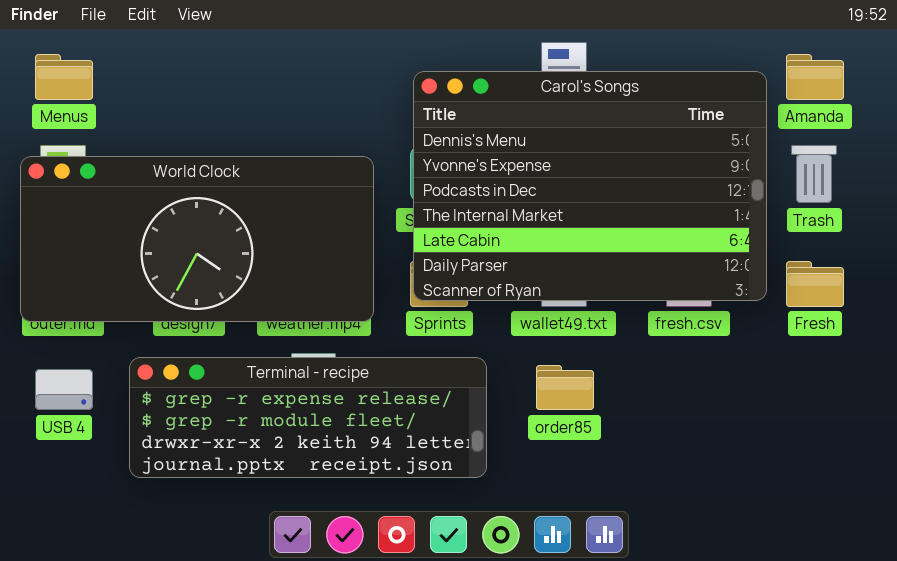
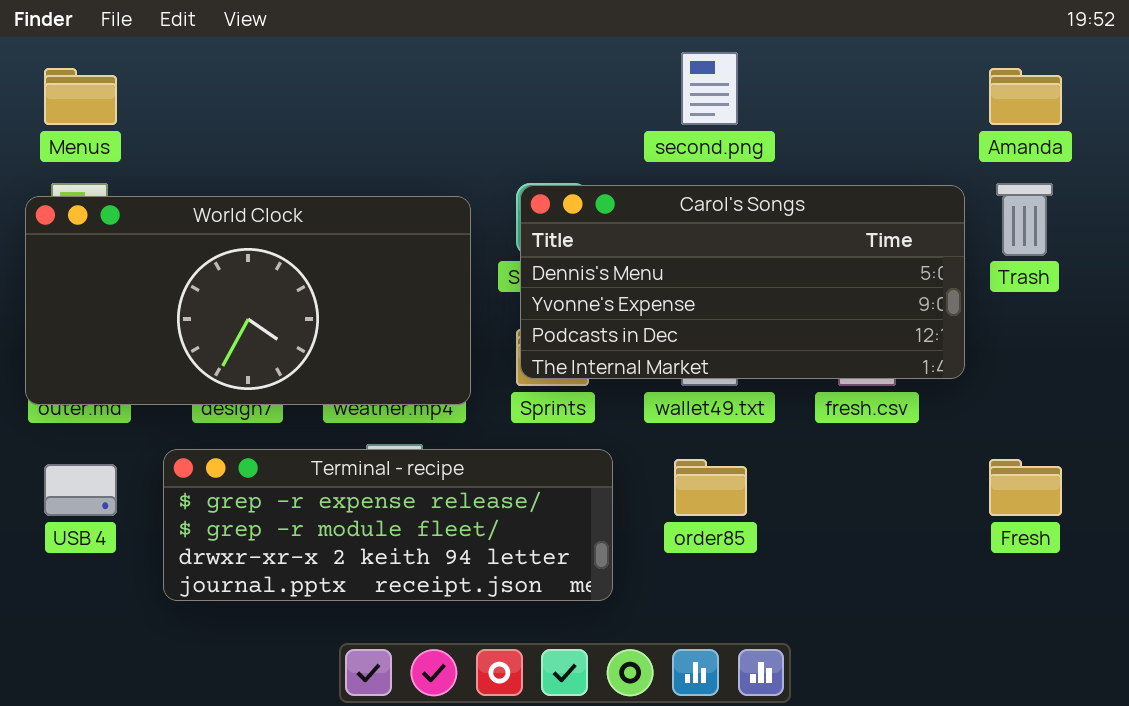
Carol's Songs: [413,71,767,301] -> [520,185,965,379], resized
Fresh: [786,261,844,307] -> [989,459,1062,516], moved

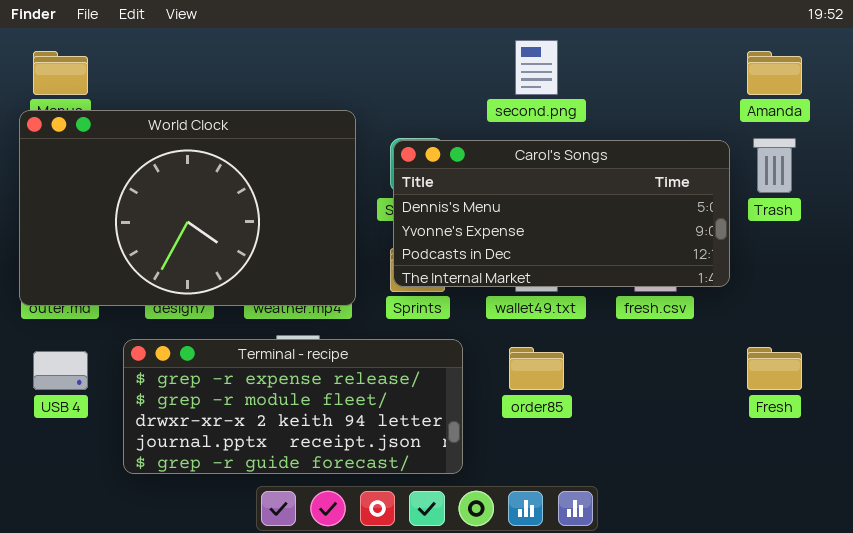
World Clock: [25,196,471,405] -> [19,110,356,306], resized
Terminal - recipe: [163,449,613,601] -> [123,339,463,474], resized

